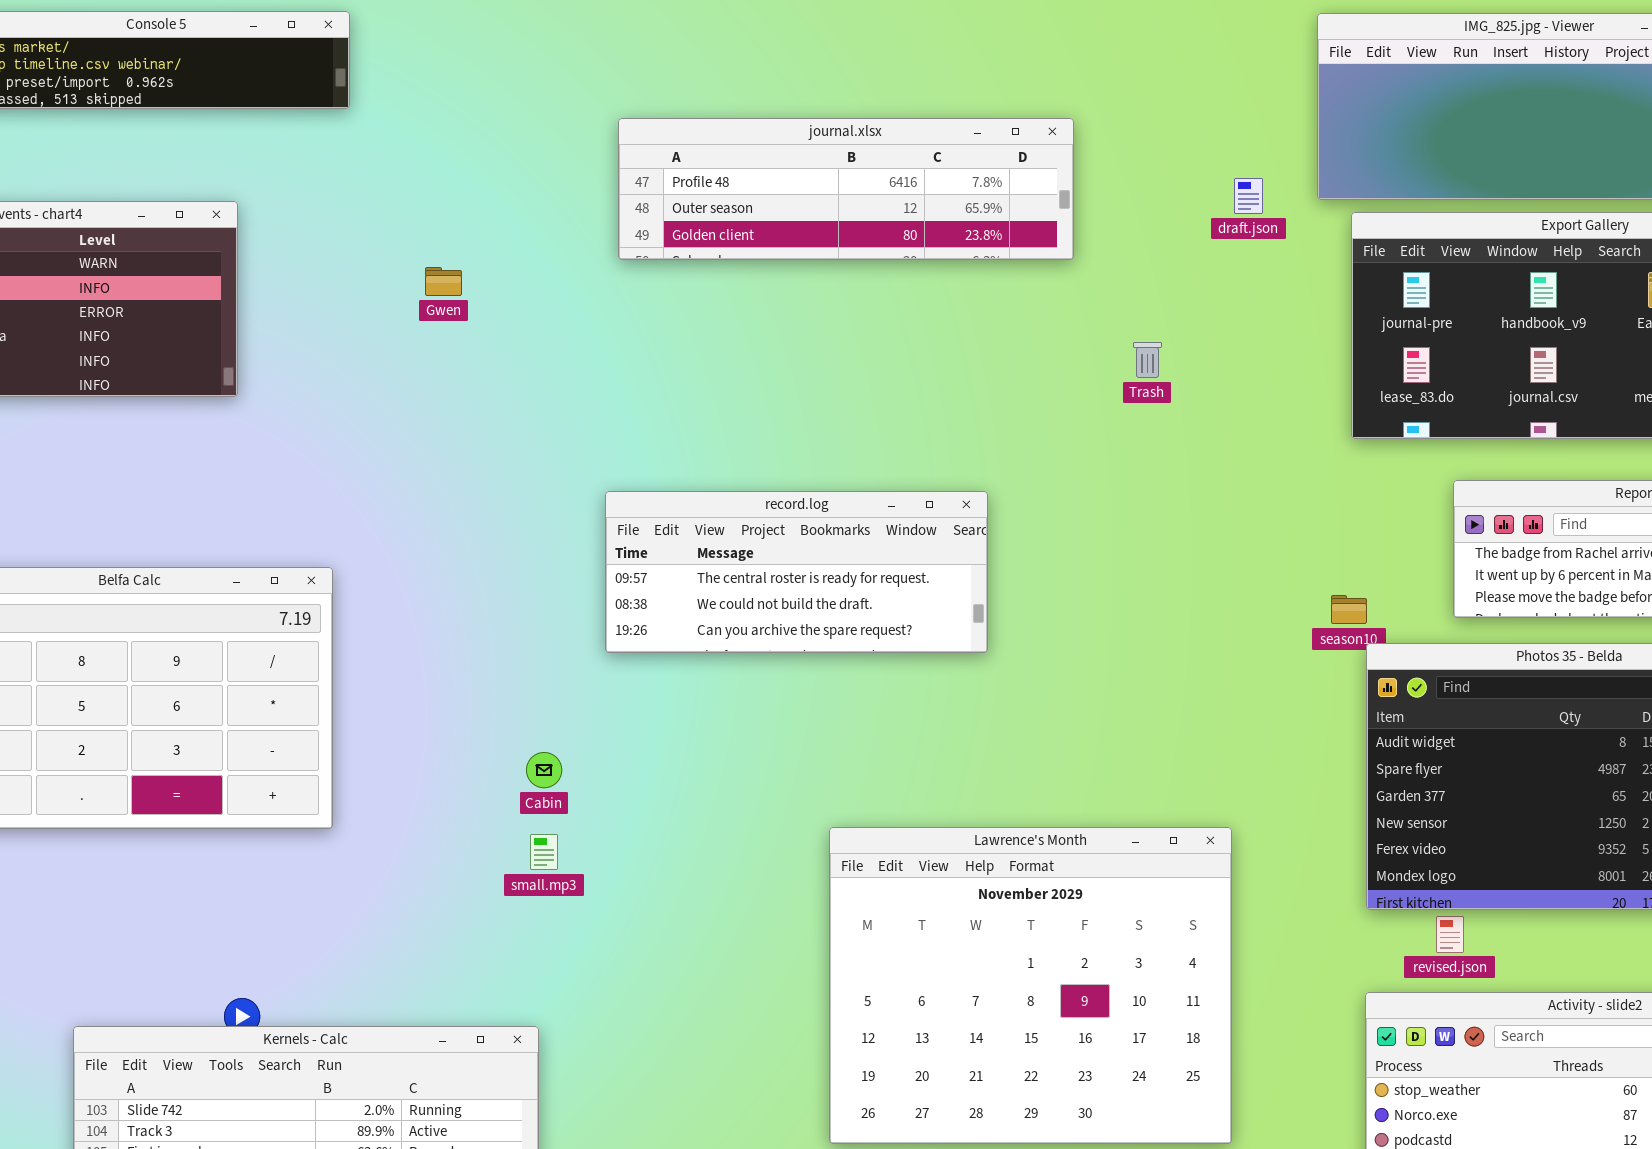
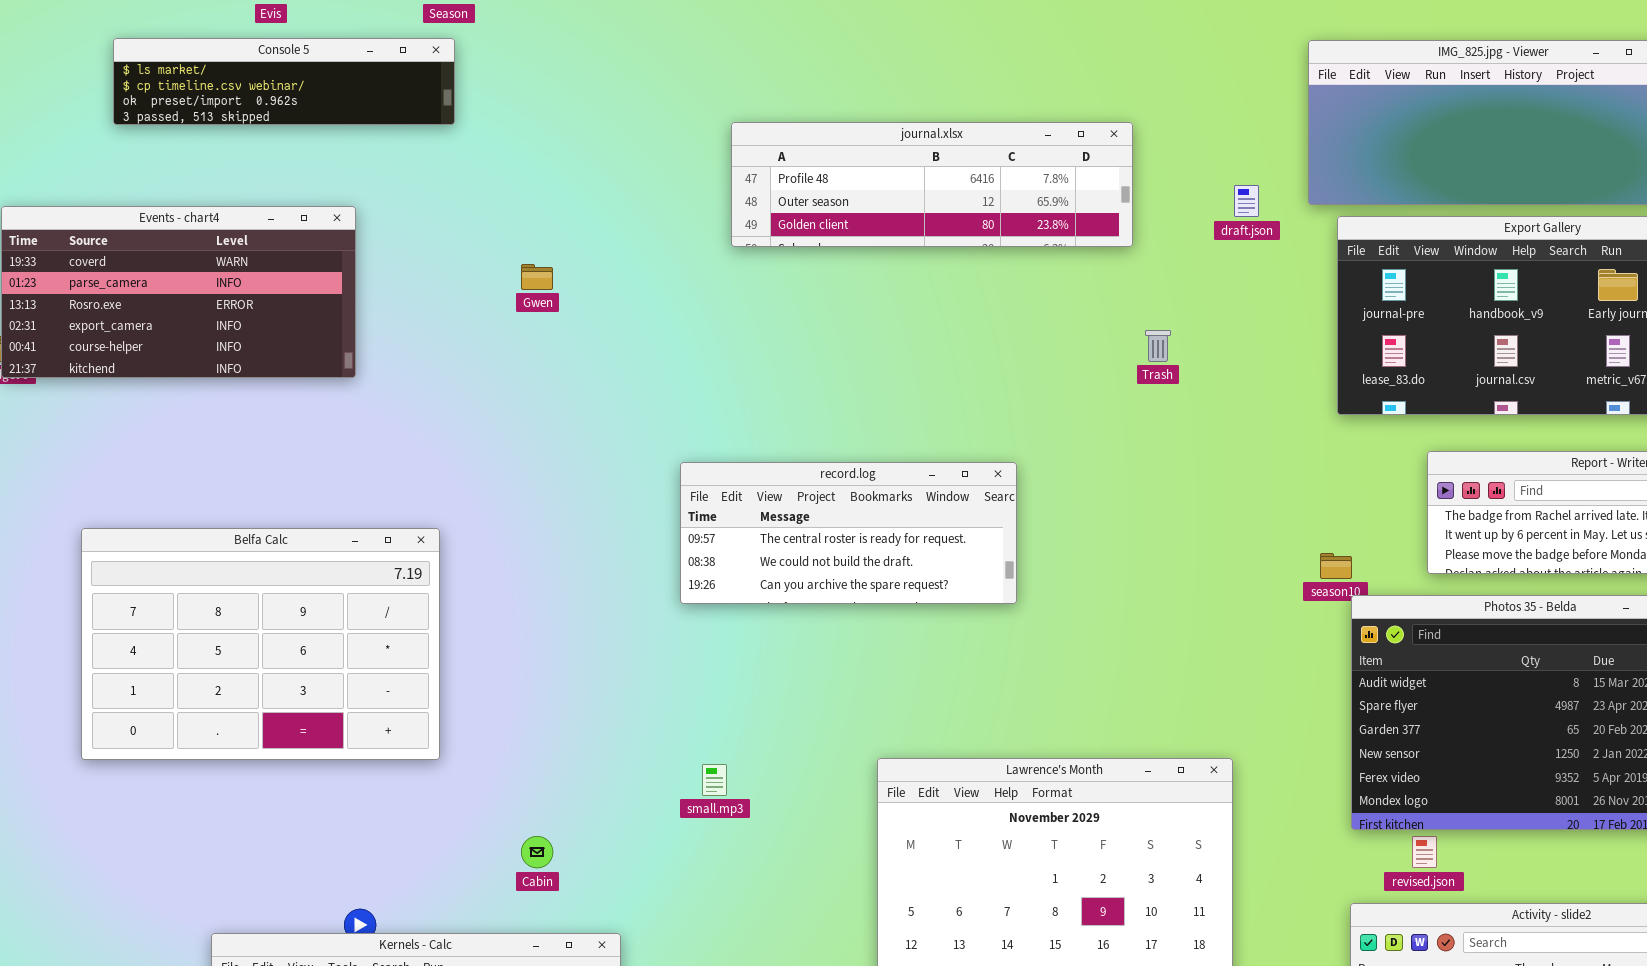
journal.xlsx: [618,118,1074,260] -> [731,122,1133,247], moved
Cabin: [526,752,562,788] -> [521,836,553,868], moved
small.mp3: [530,834,558,870] -> [702,764,727,796], moved

